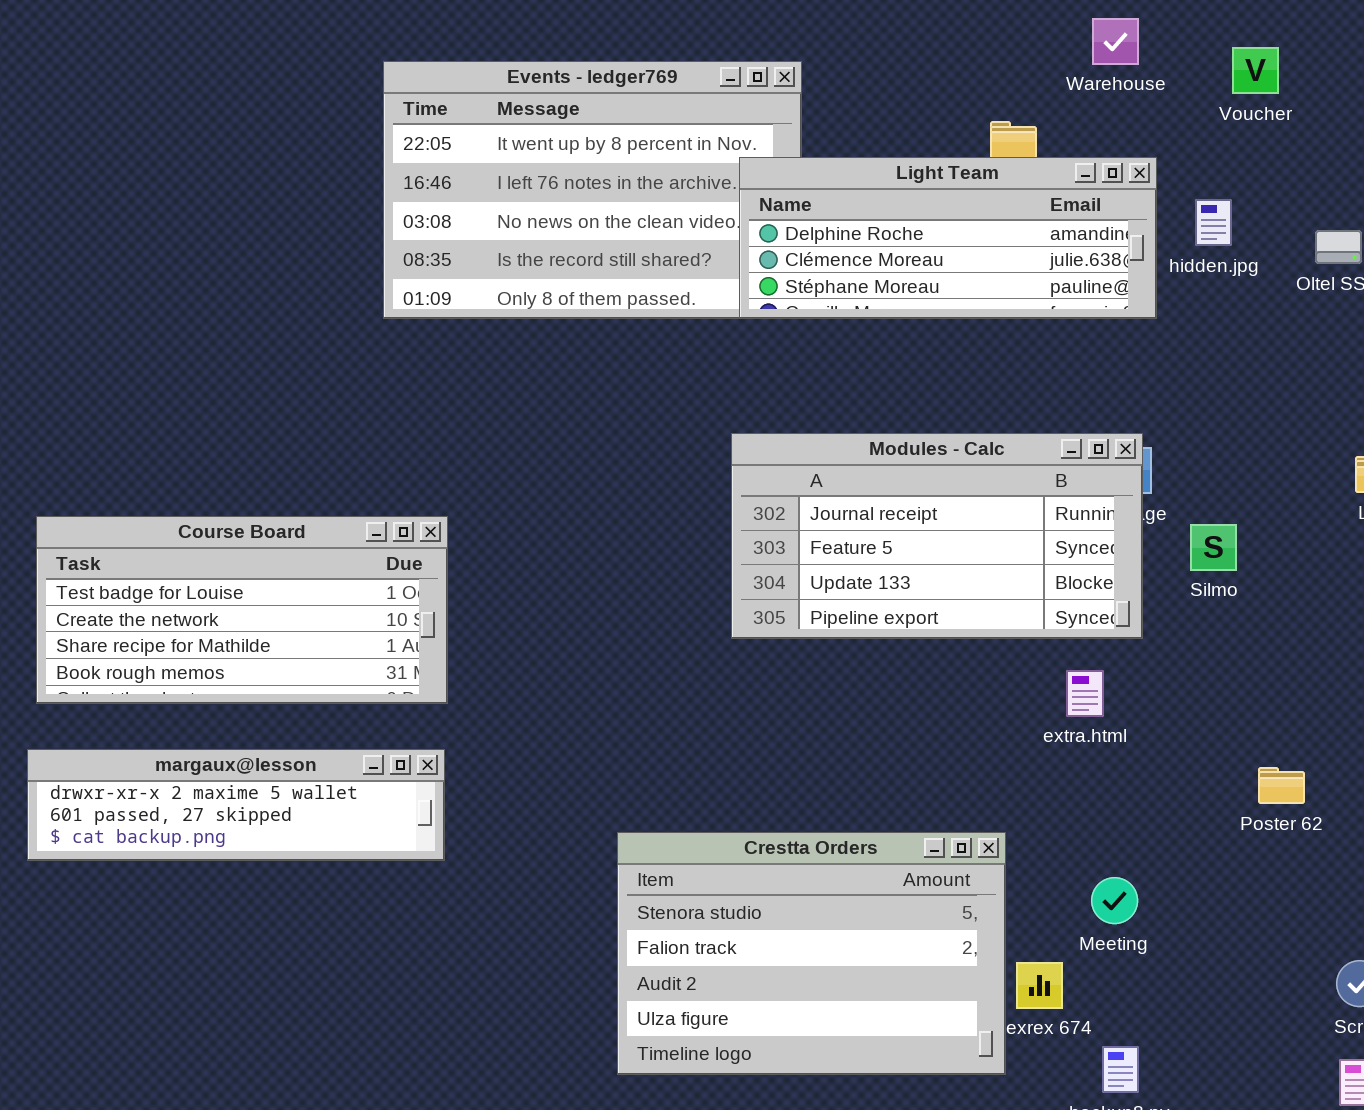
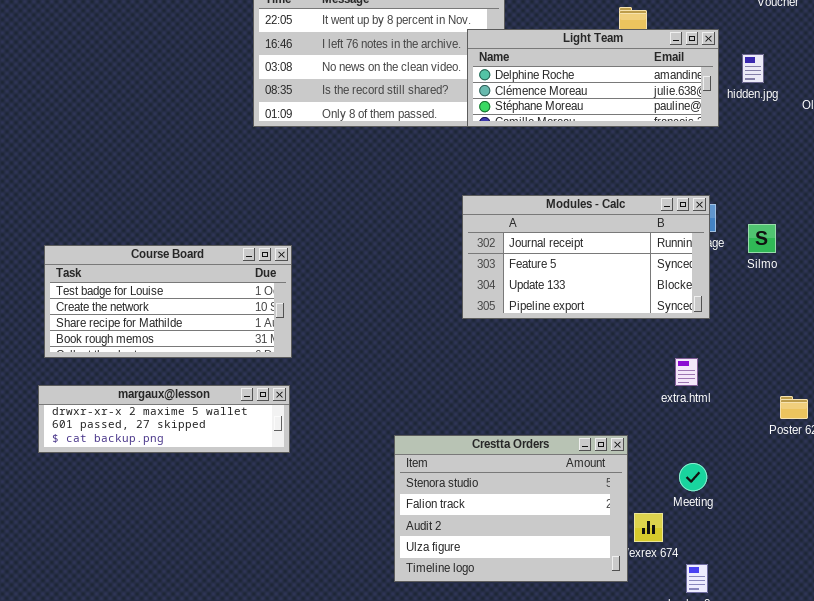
Silmo: [1190,524,1237,571] -> [748,224,776,253], moved
extra.html: [1066,670,1104,717] -> [675,358,698,386], moved

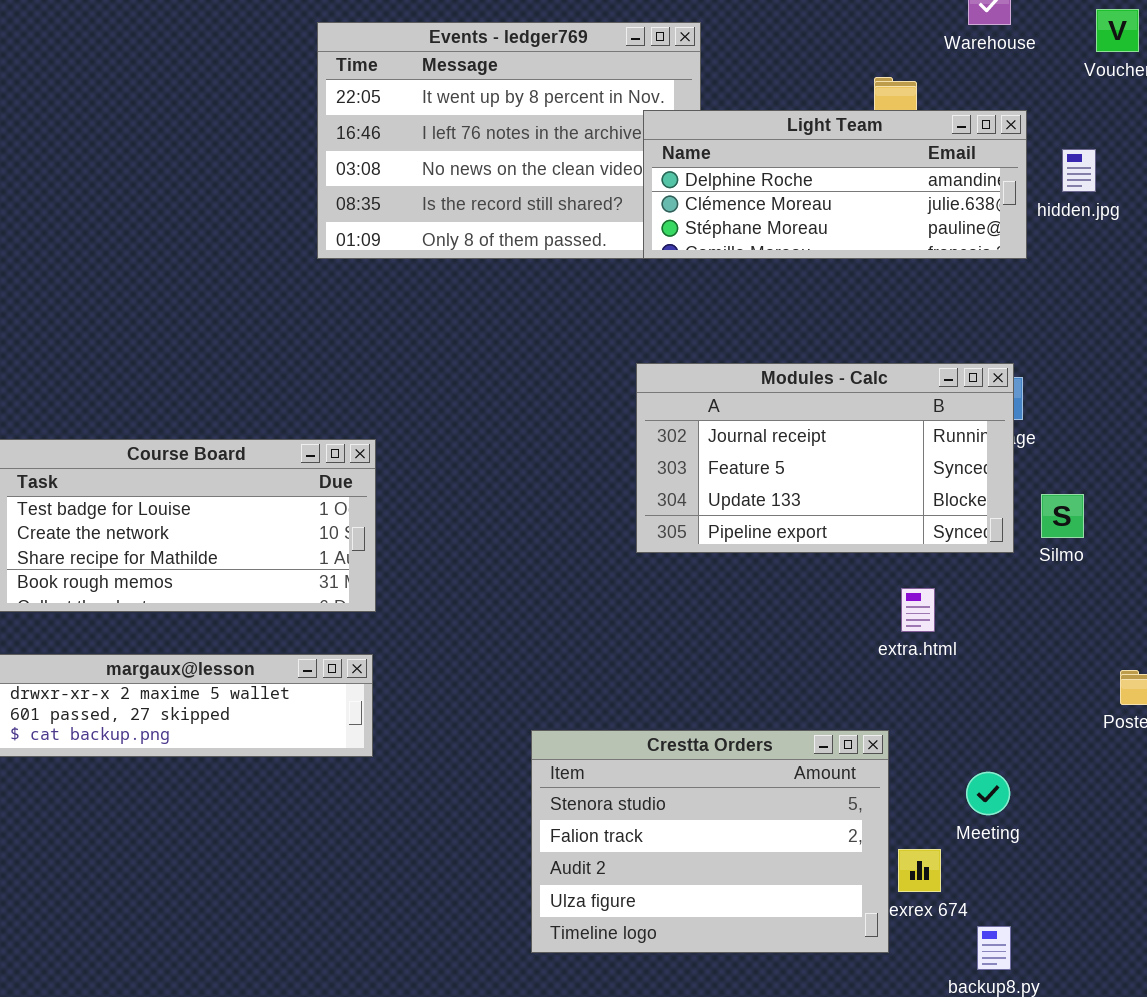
Silmo: [748,224,776,253] -> [1041,494,1084,538], moved
extra.html: [675,358,698,386] -> [901,588,935,632], moved

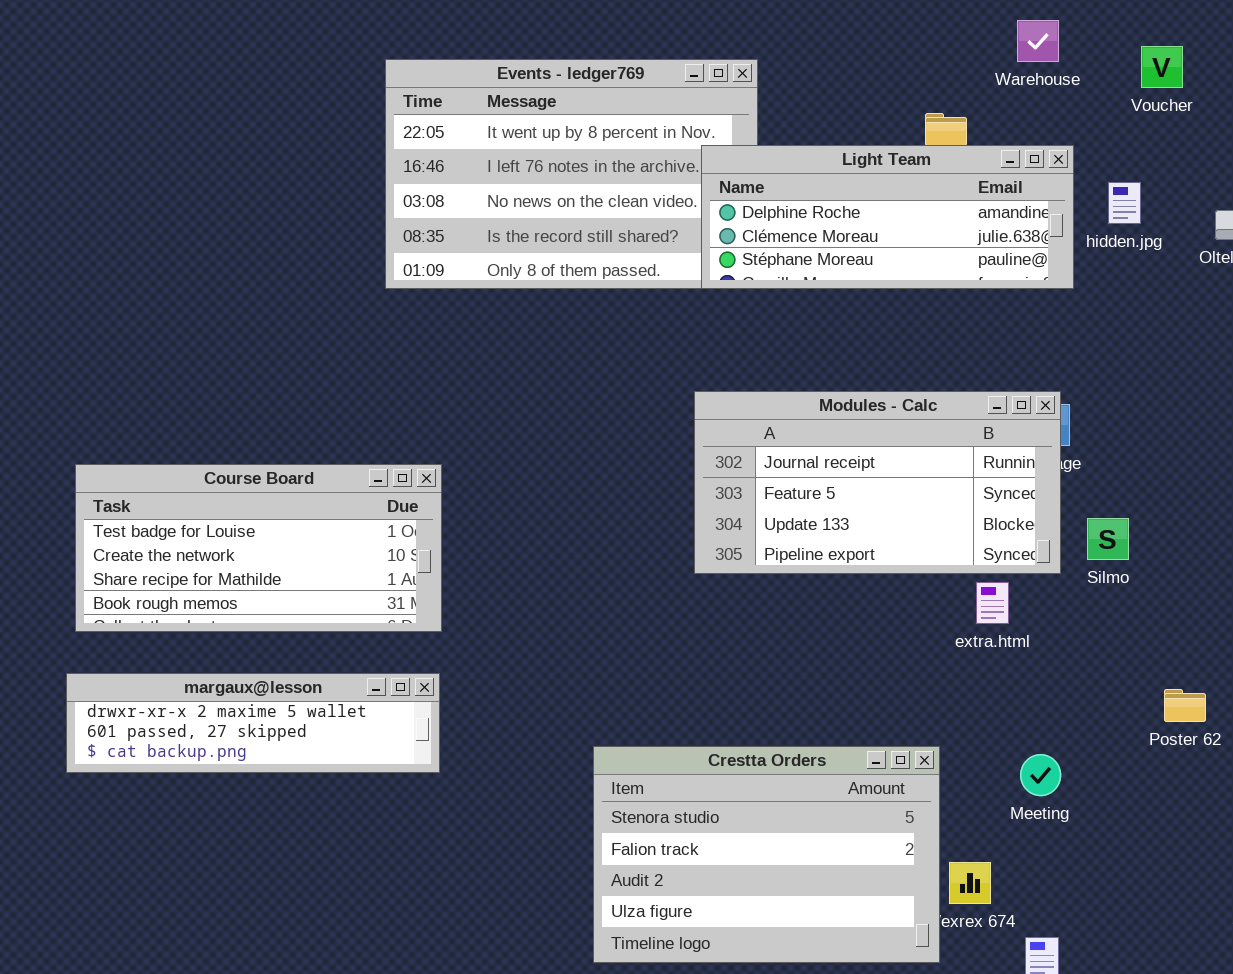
extra.html: [901,588,935,632] -> [976,582,1009,624], moved
Meeting: [966,772,1010,815] -> [1020,754,1061,796], moved

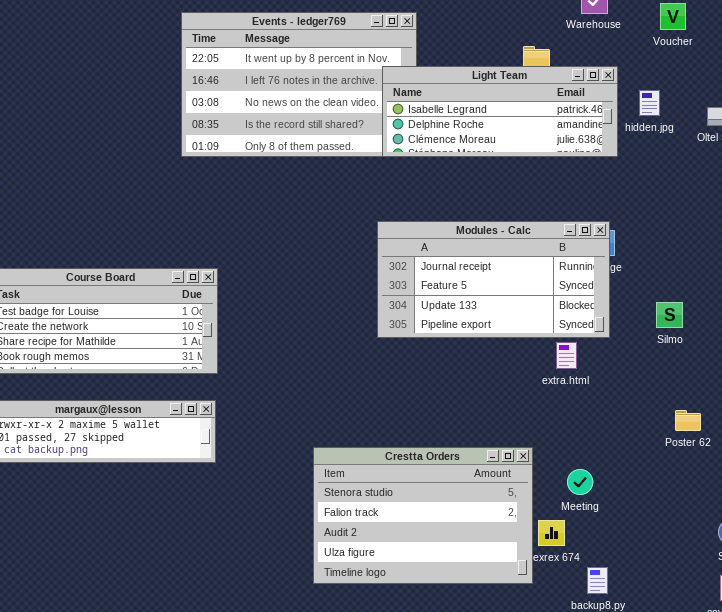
Light Team: [701,145,1074,289] -> [382,66,618,157], scrolled up 1 row
Silmo: [1087,518,1129,560] -> [656,302,683,328], moved
Meeting: [1020,754,1061,796] -> [567,469,593,495], moved

